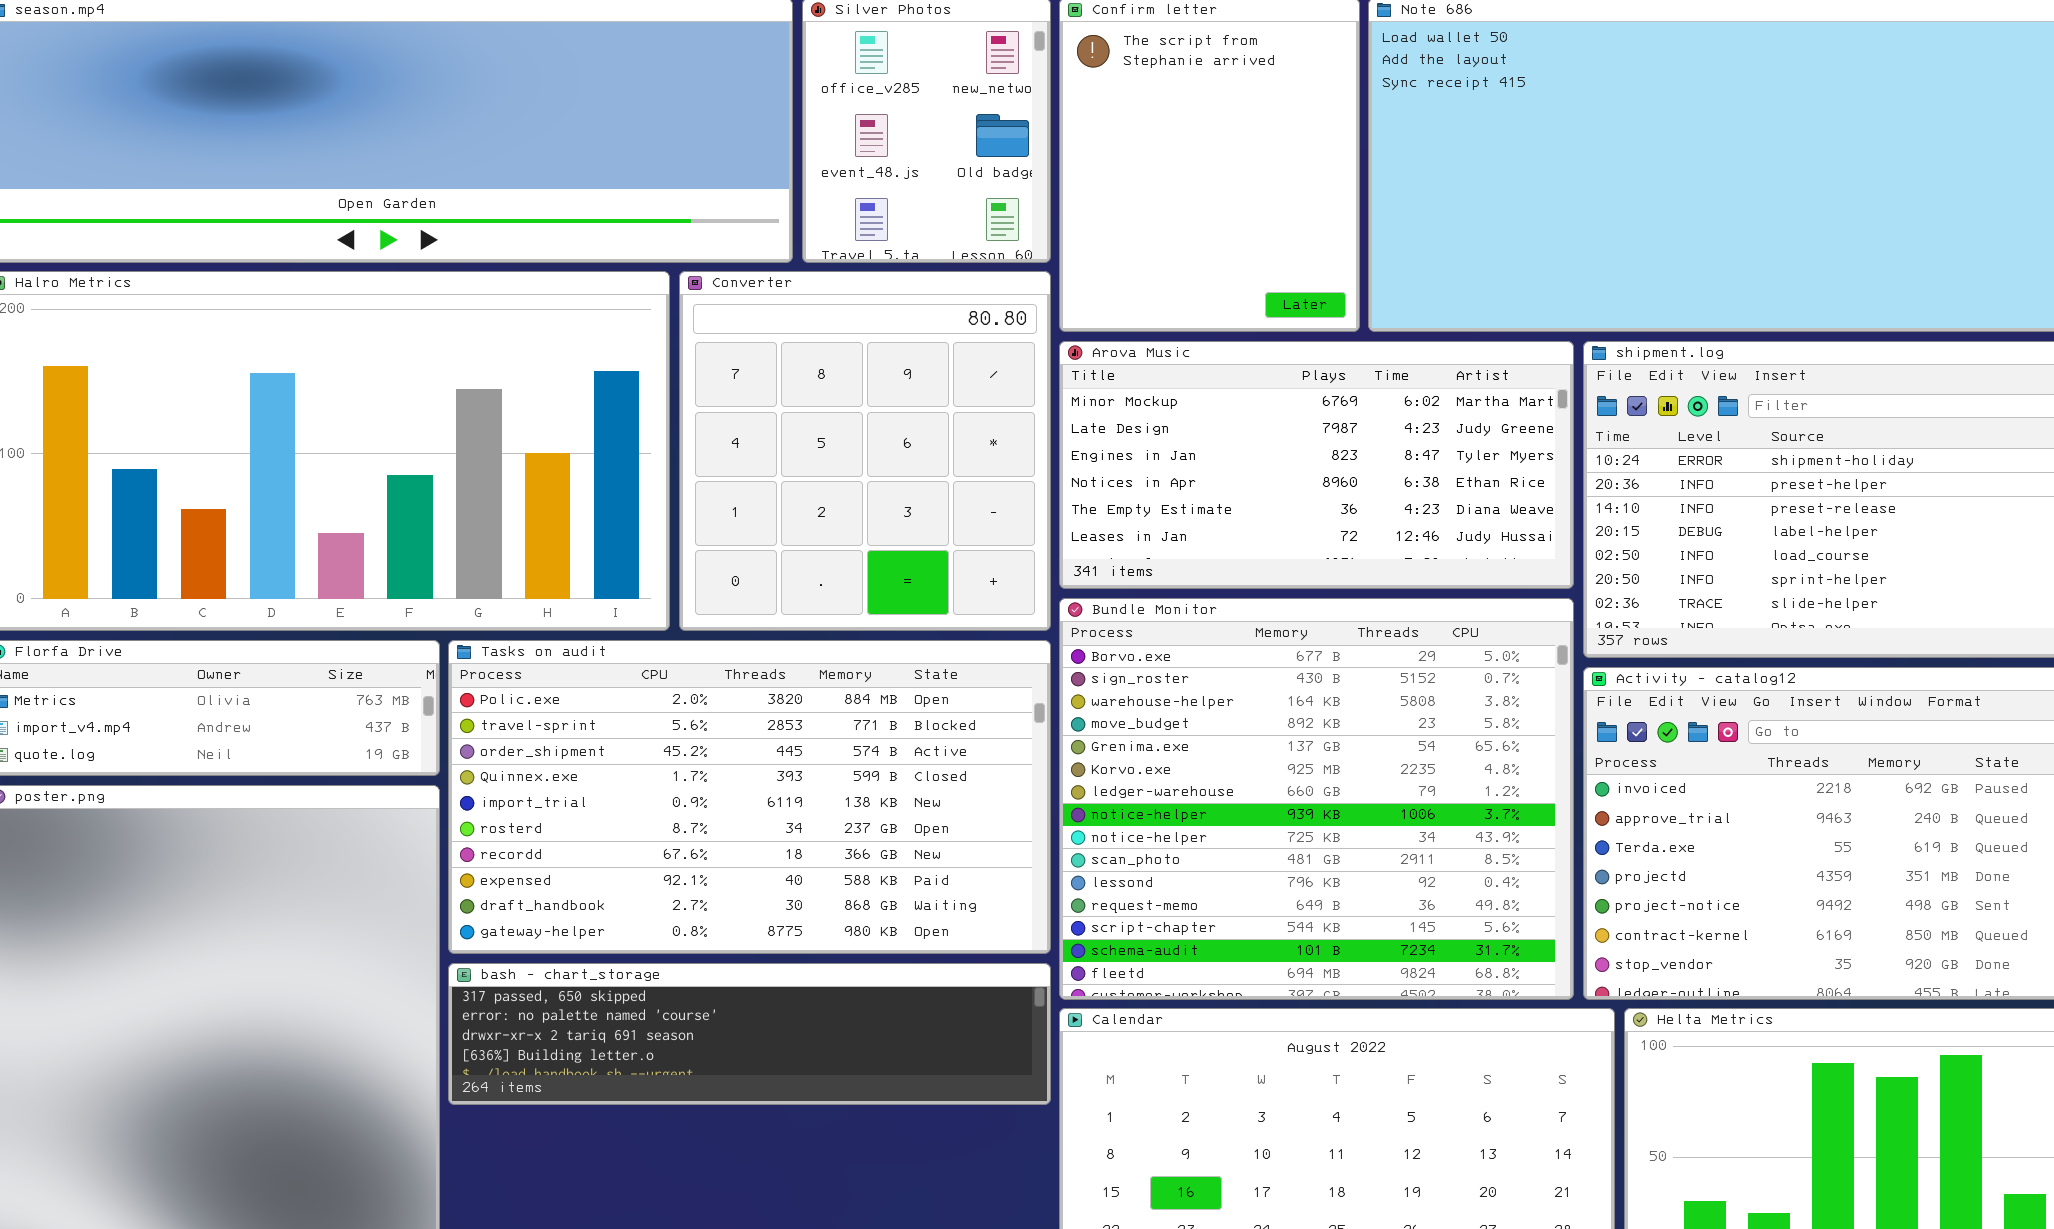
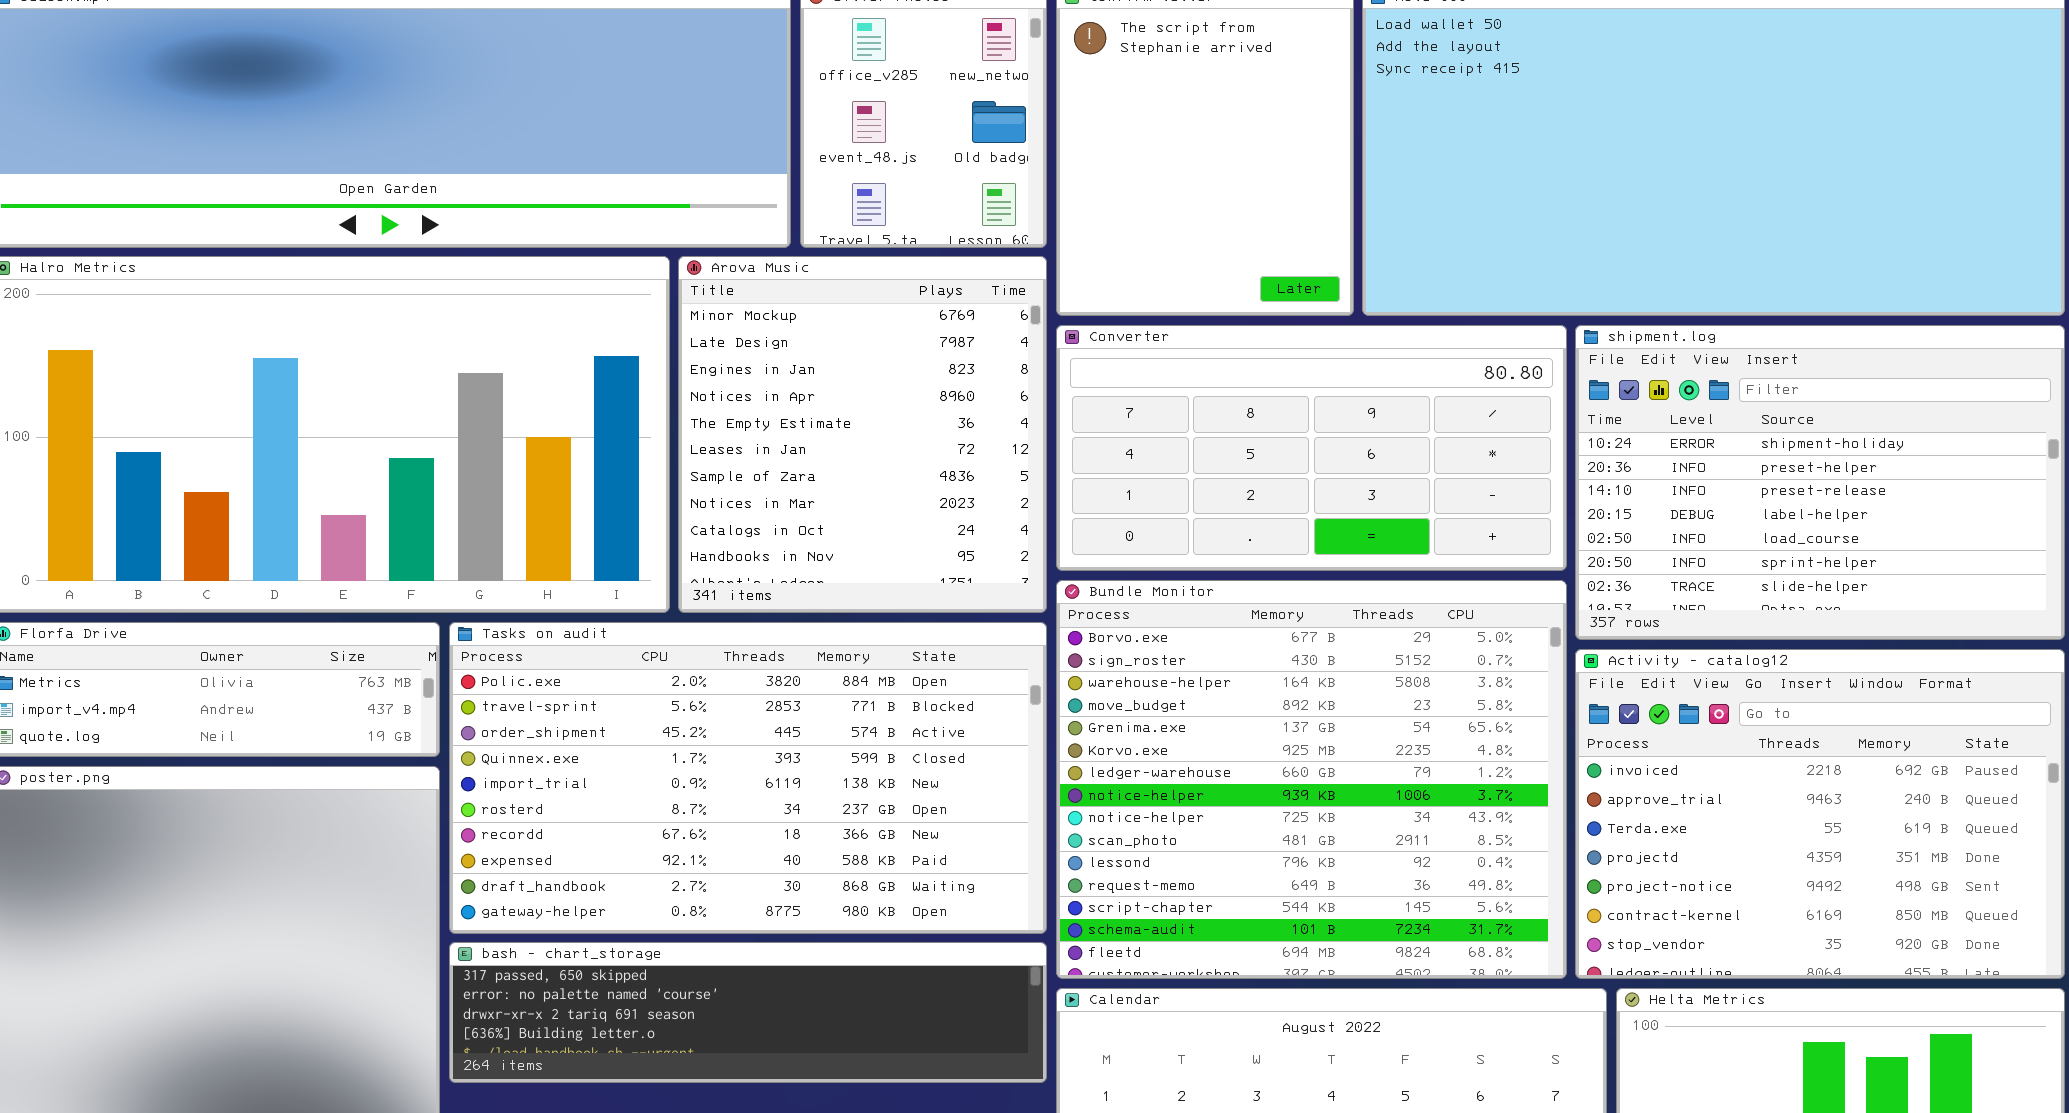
Converter: [679,271,1051,631] -> [1056,325,1567,571], moved, resized
Arova Music: [1059,341,1574,589] -> [678,256,1047,613], moved, resized

